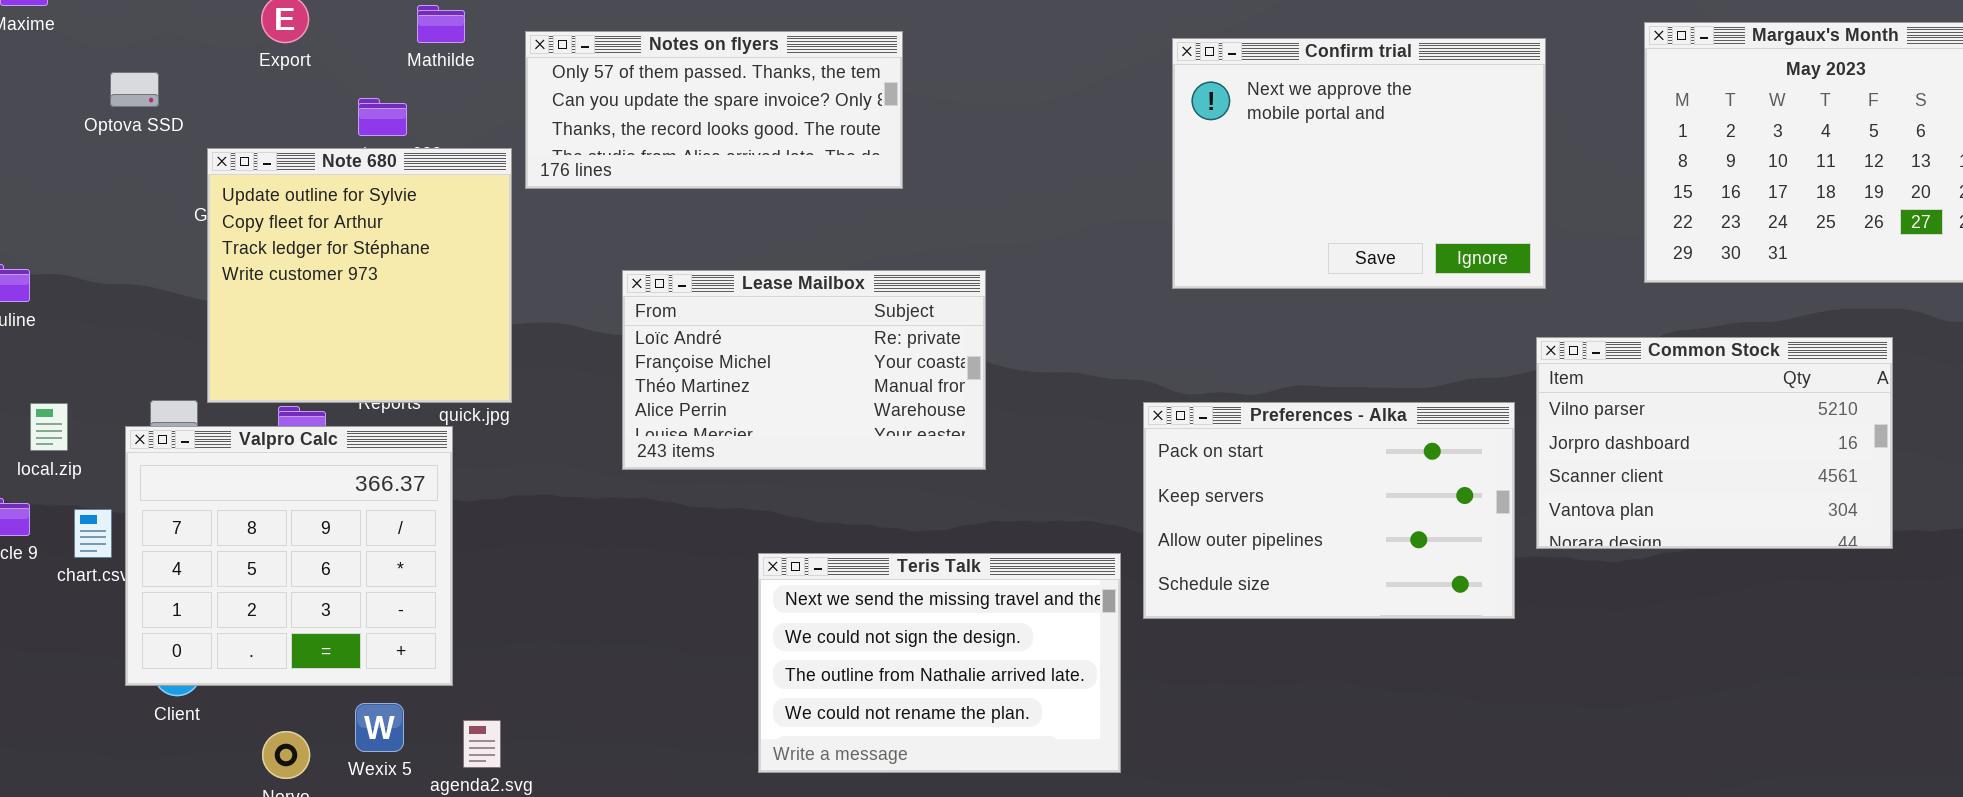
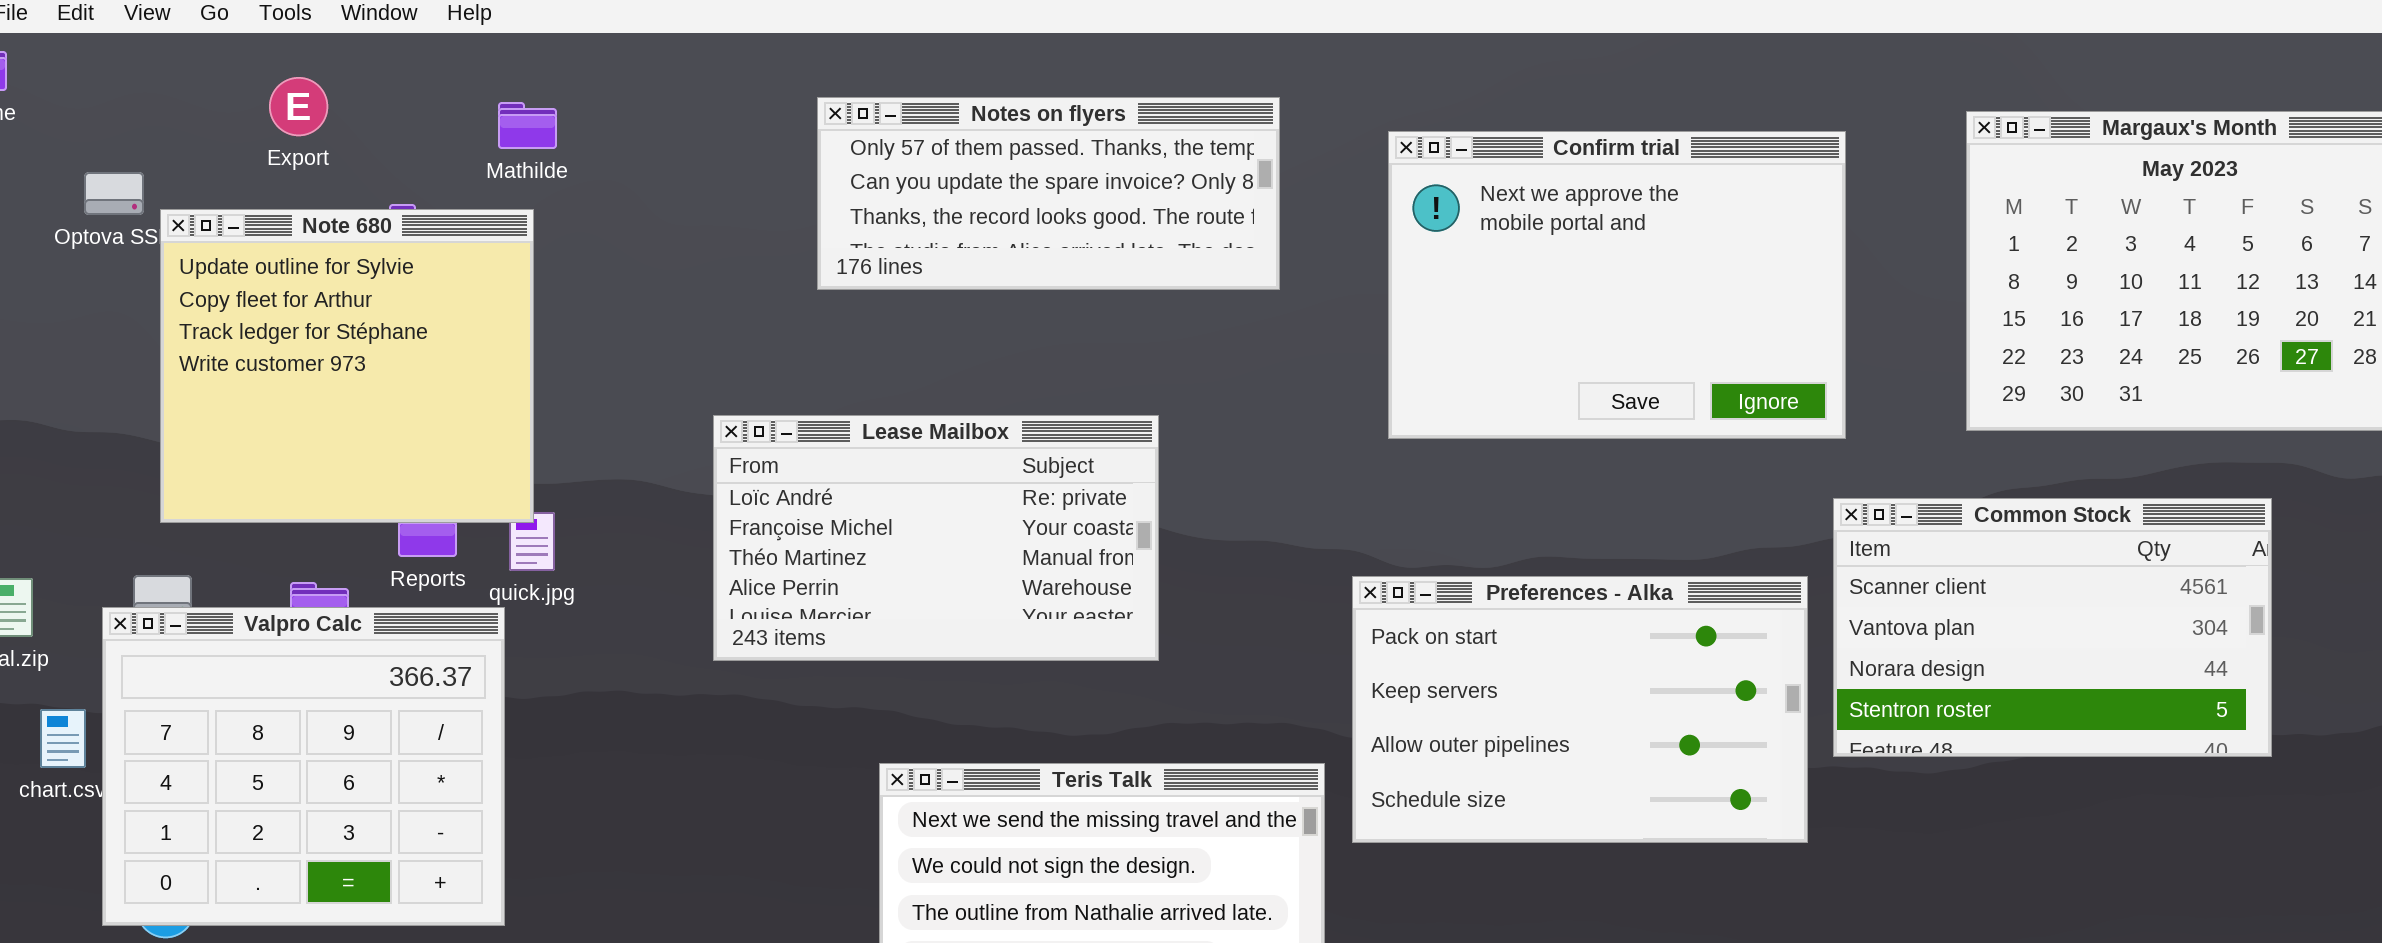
Mathilde: [417,5,465,43] -> [498,102,557,149], moved
Notes on flyers: [525,31,903,189] -> [817,97,1280,290], moved
Note 680: [207,148,512,403] -> [160,209,534,523], moved
Common Stock: [1536,337,1893,549] -> [1833,498,2272,757], scrolled down 2 rows

